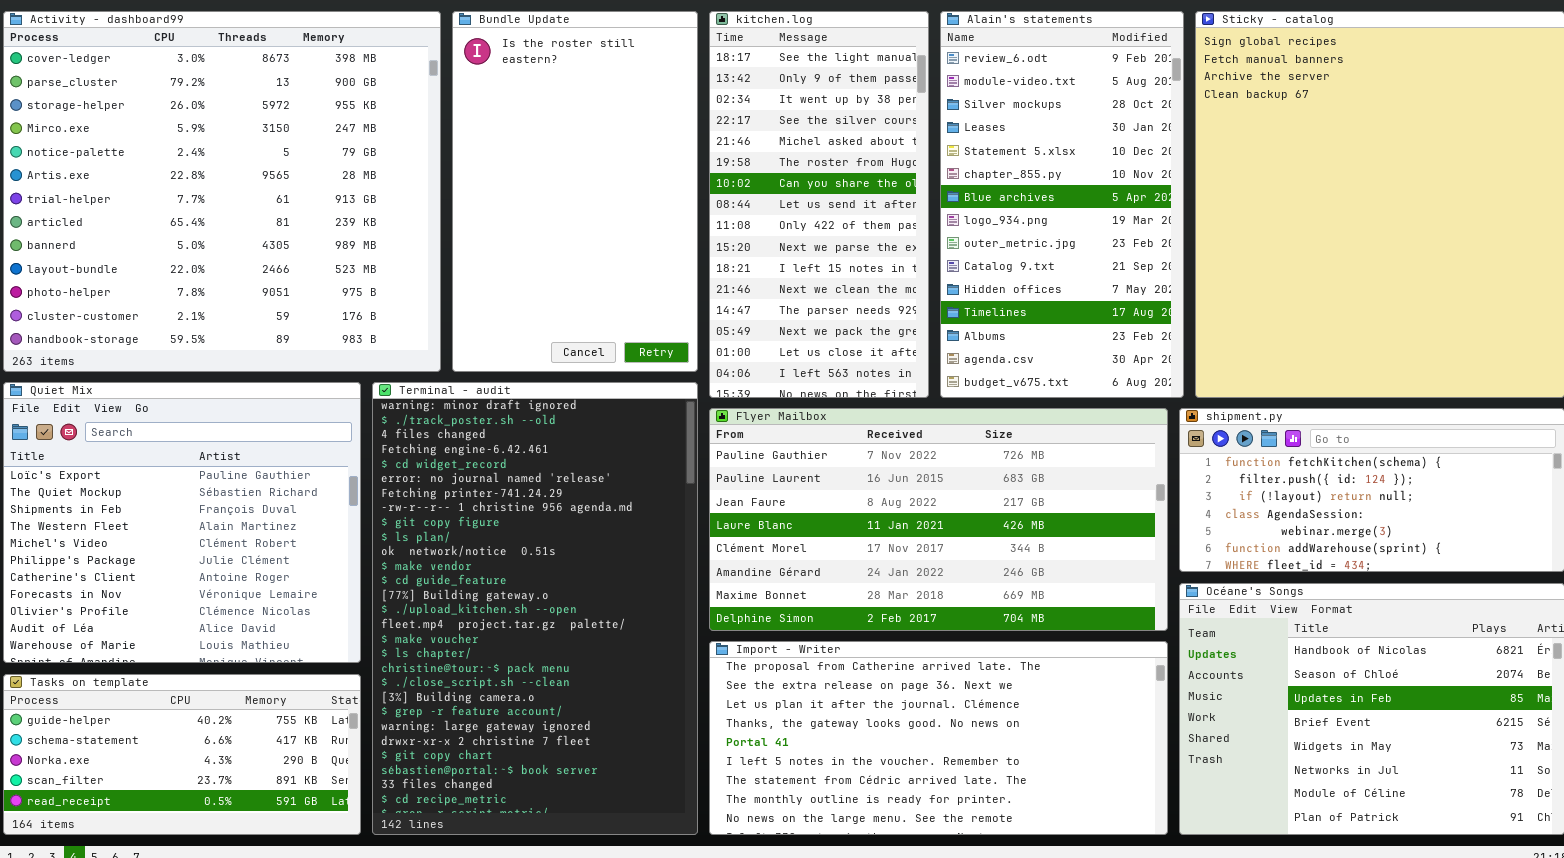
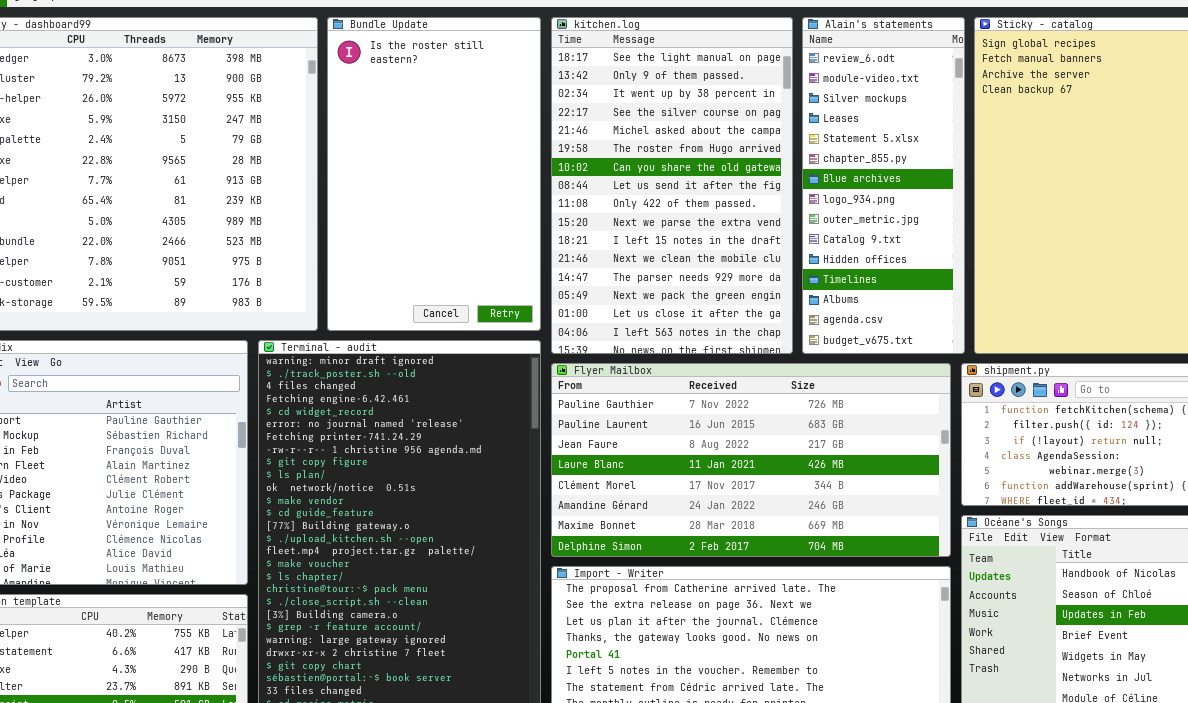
kitchen.log: [709,11,929,398] -> [551,17,793,354], resized
Alain's statements: [940,11,1184,398] -> [802,17,965,354], resized

